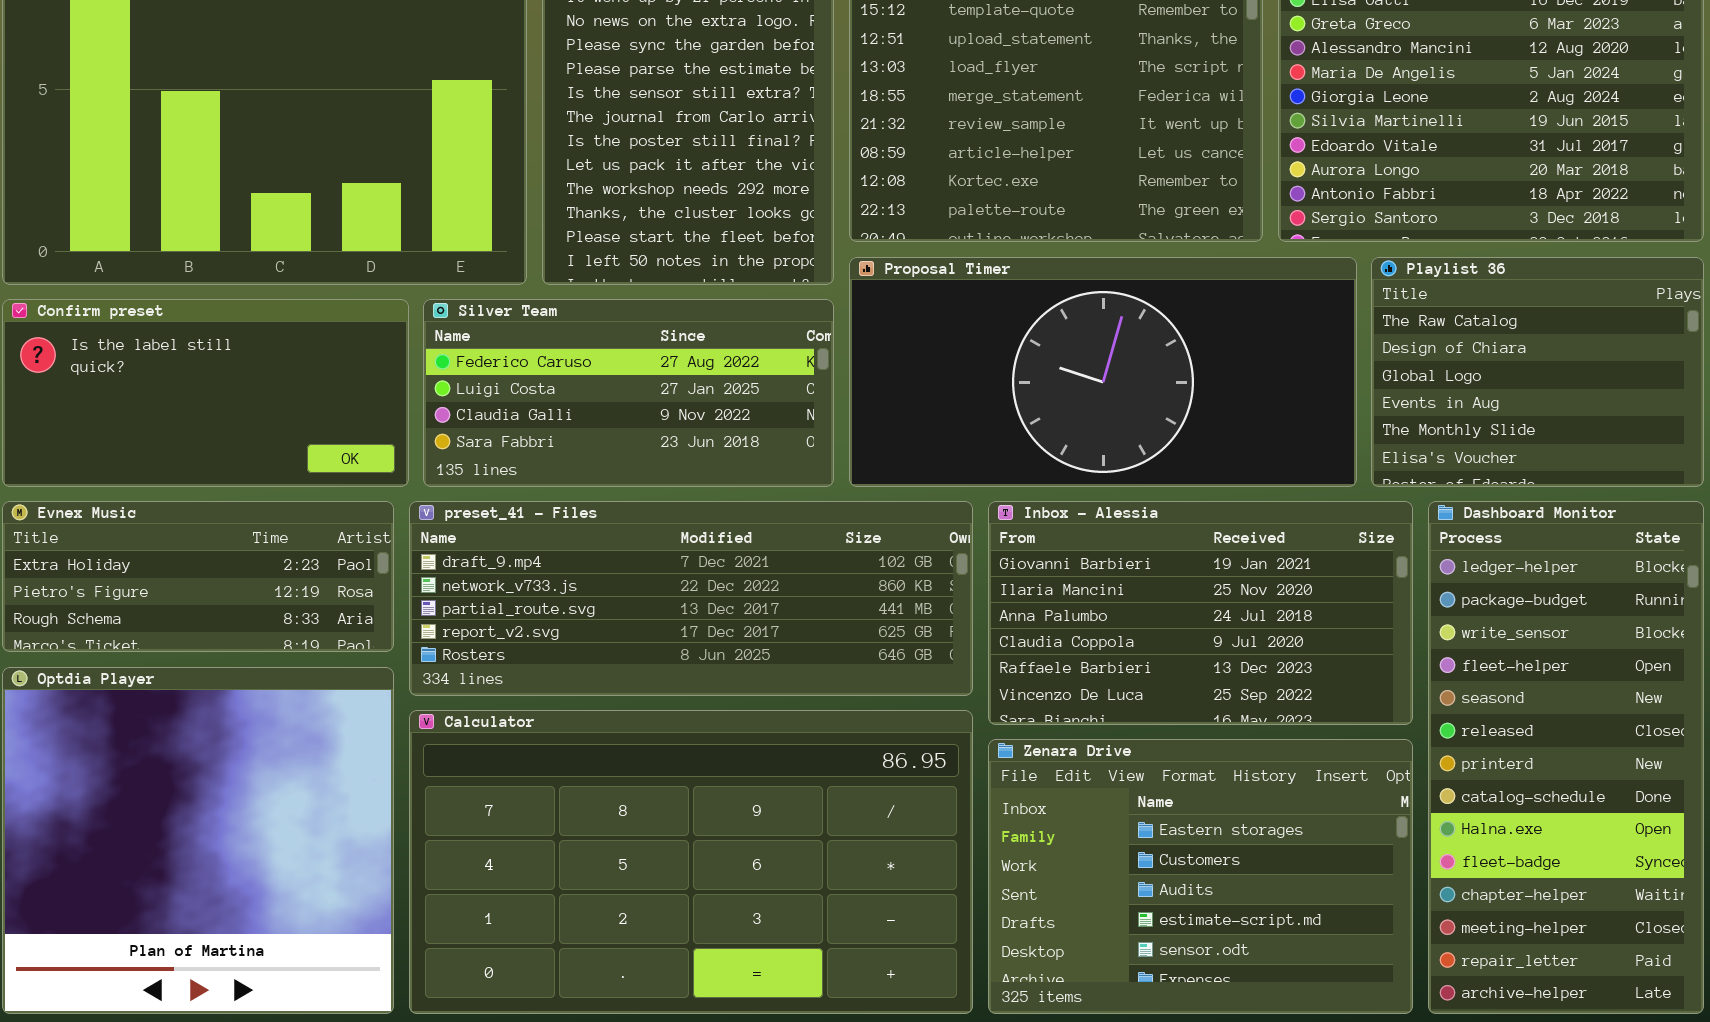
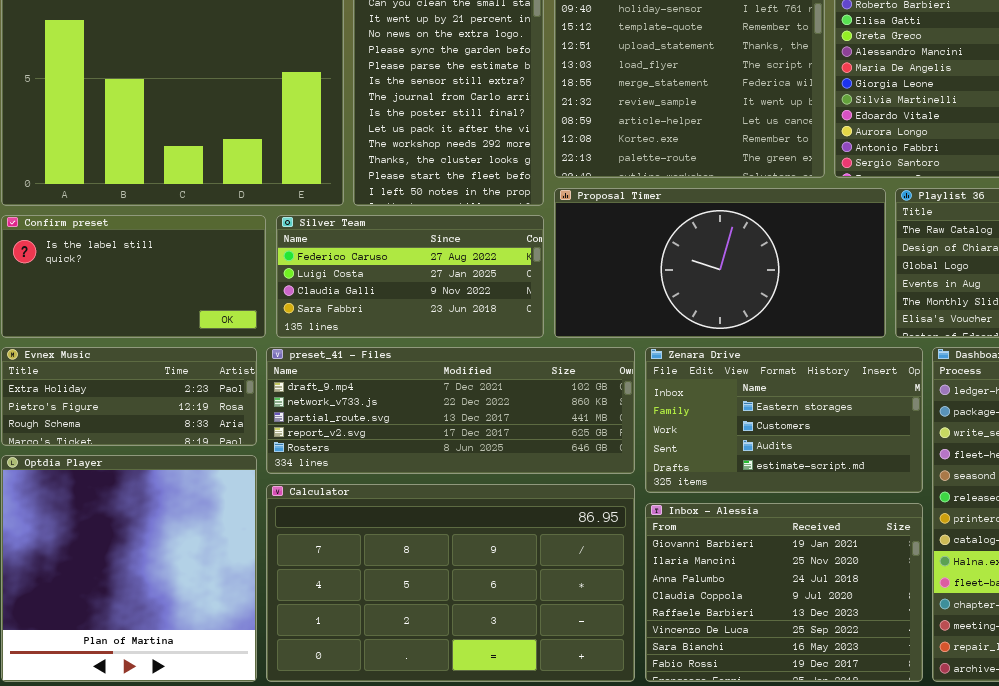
Inbox - Alessia: [988,501,1413,725] -> [645,503,923,682], moved, resized
Zenara Drive: [988,739,1413,1014] -> [645,347,923,493], moved, resized

